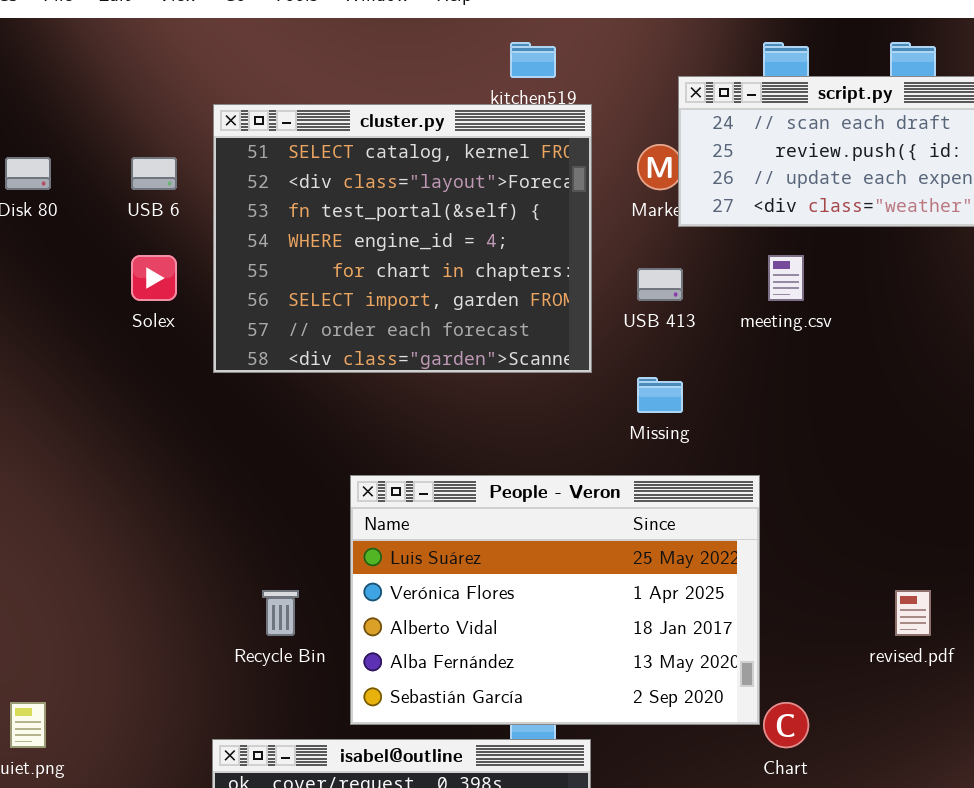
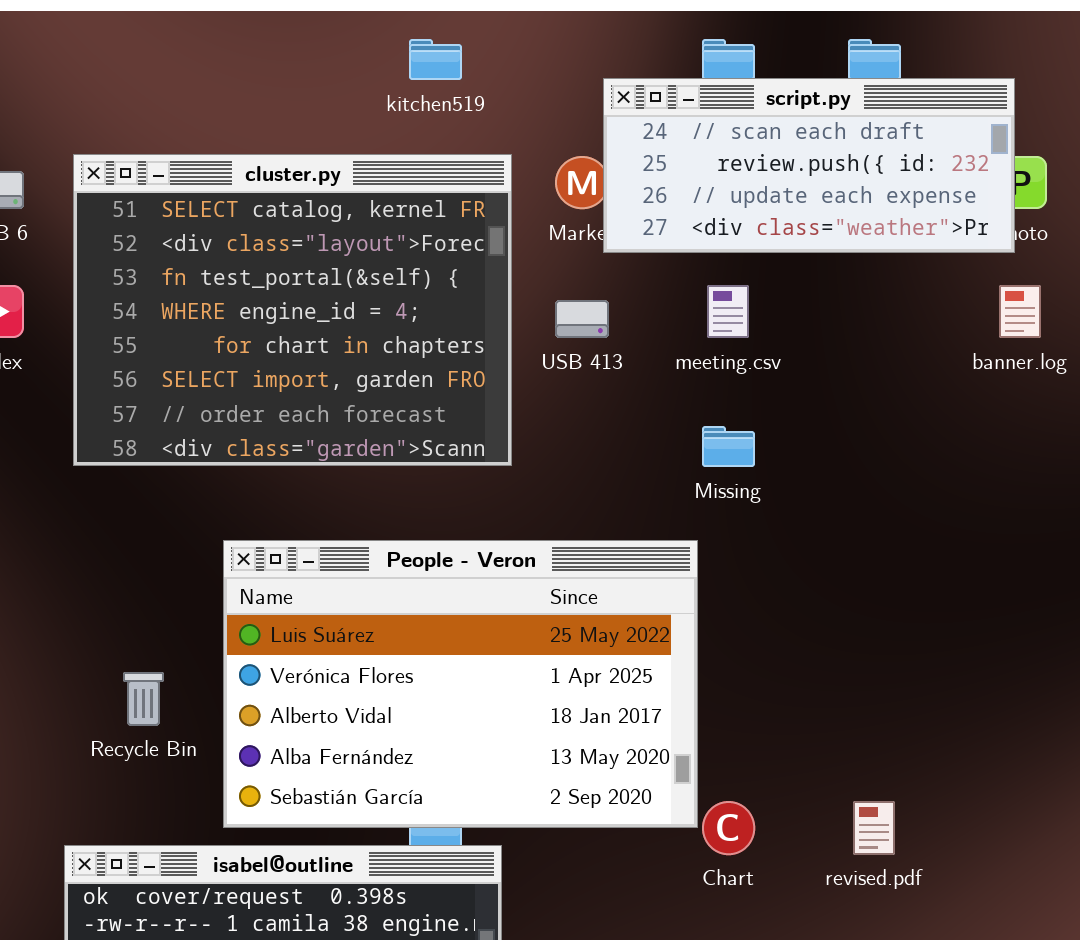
cluster.py: [213,104,592,373] -> [73,154,512,466], moved
Missing: [637,377,683,413] -> [702,426,755,467], moved
revised.pdf: [895,590,931,636] -> [853,801,895,855], moved

